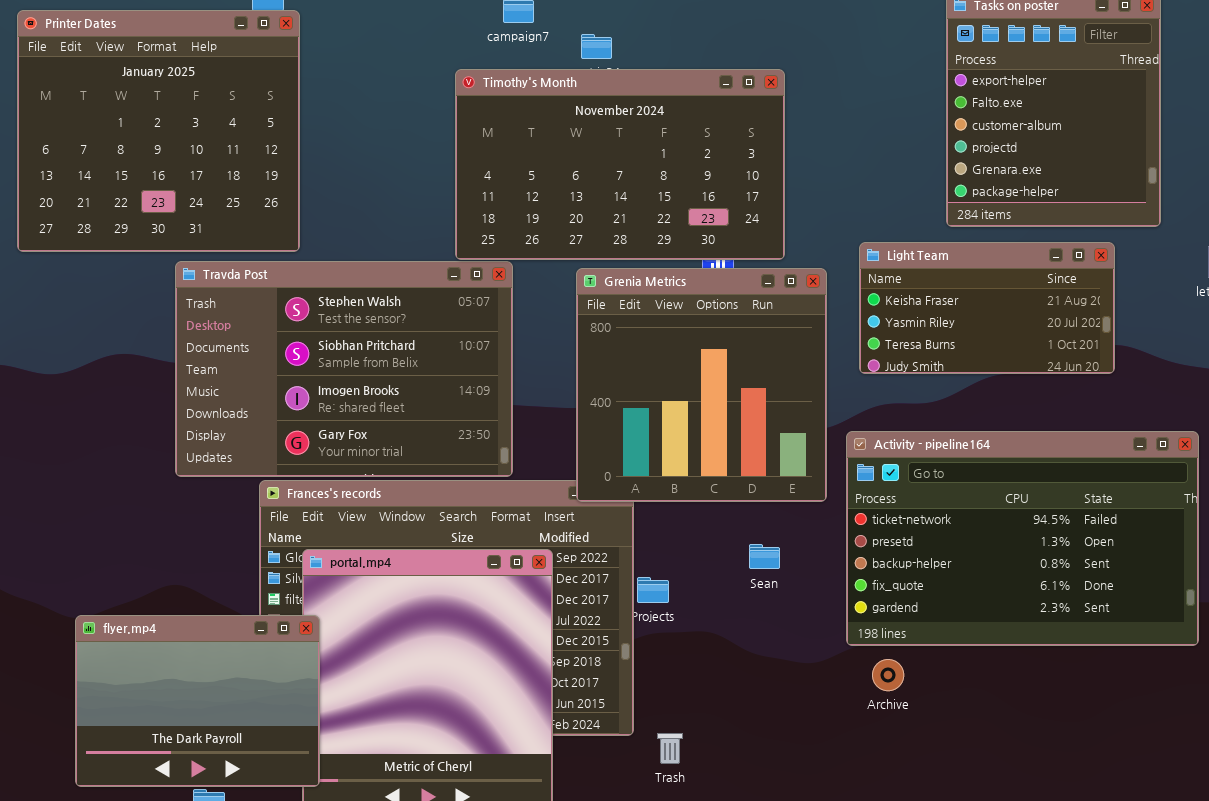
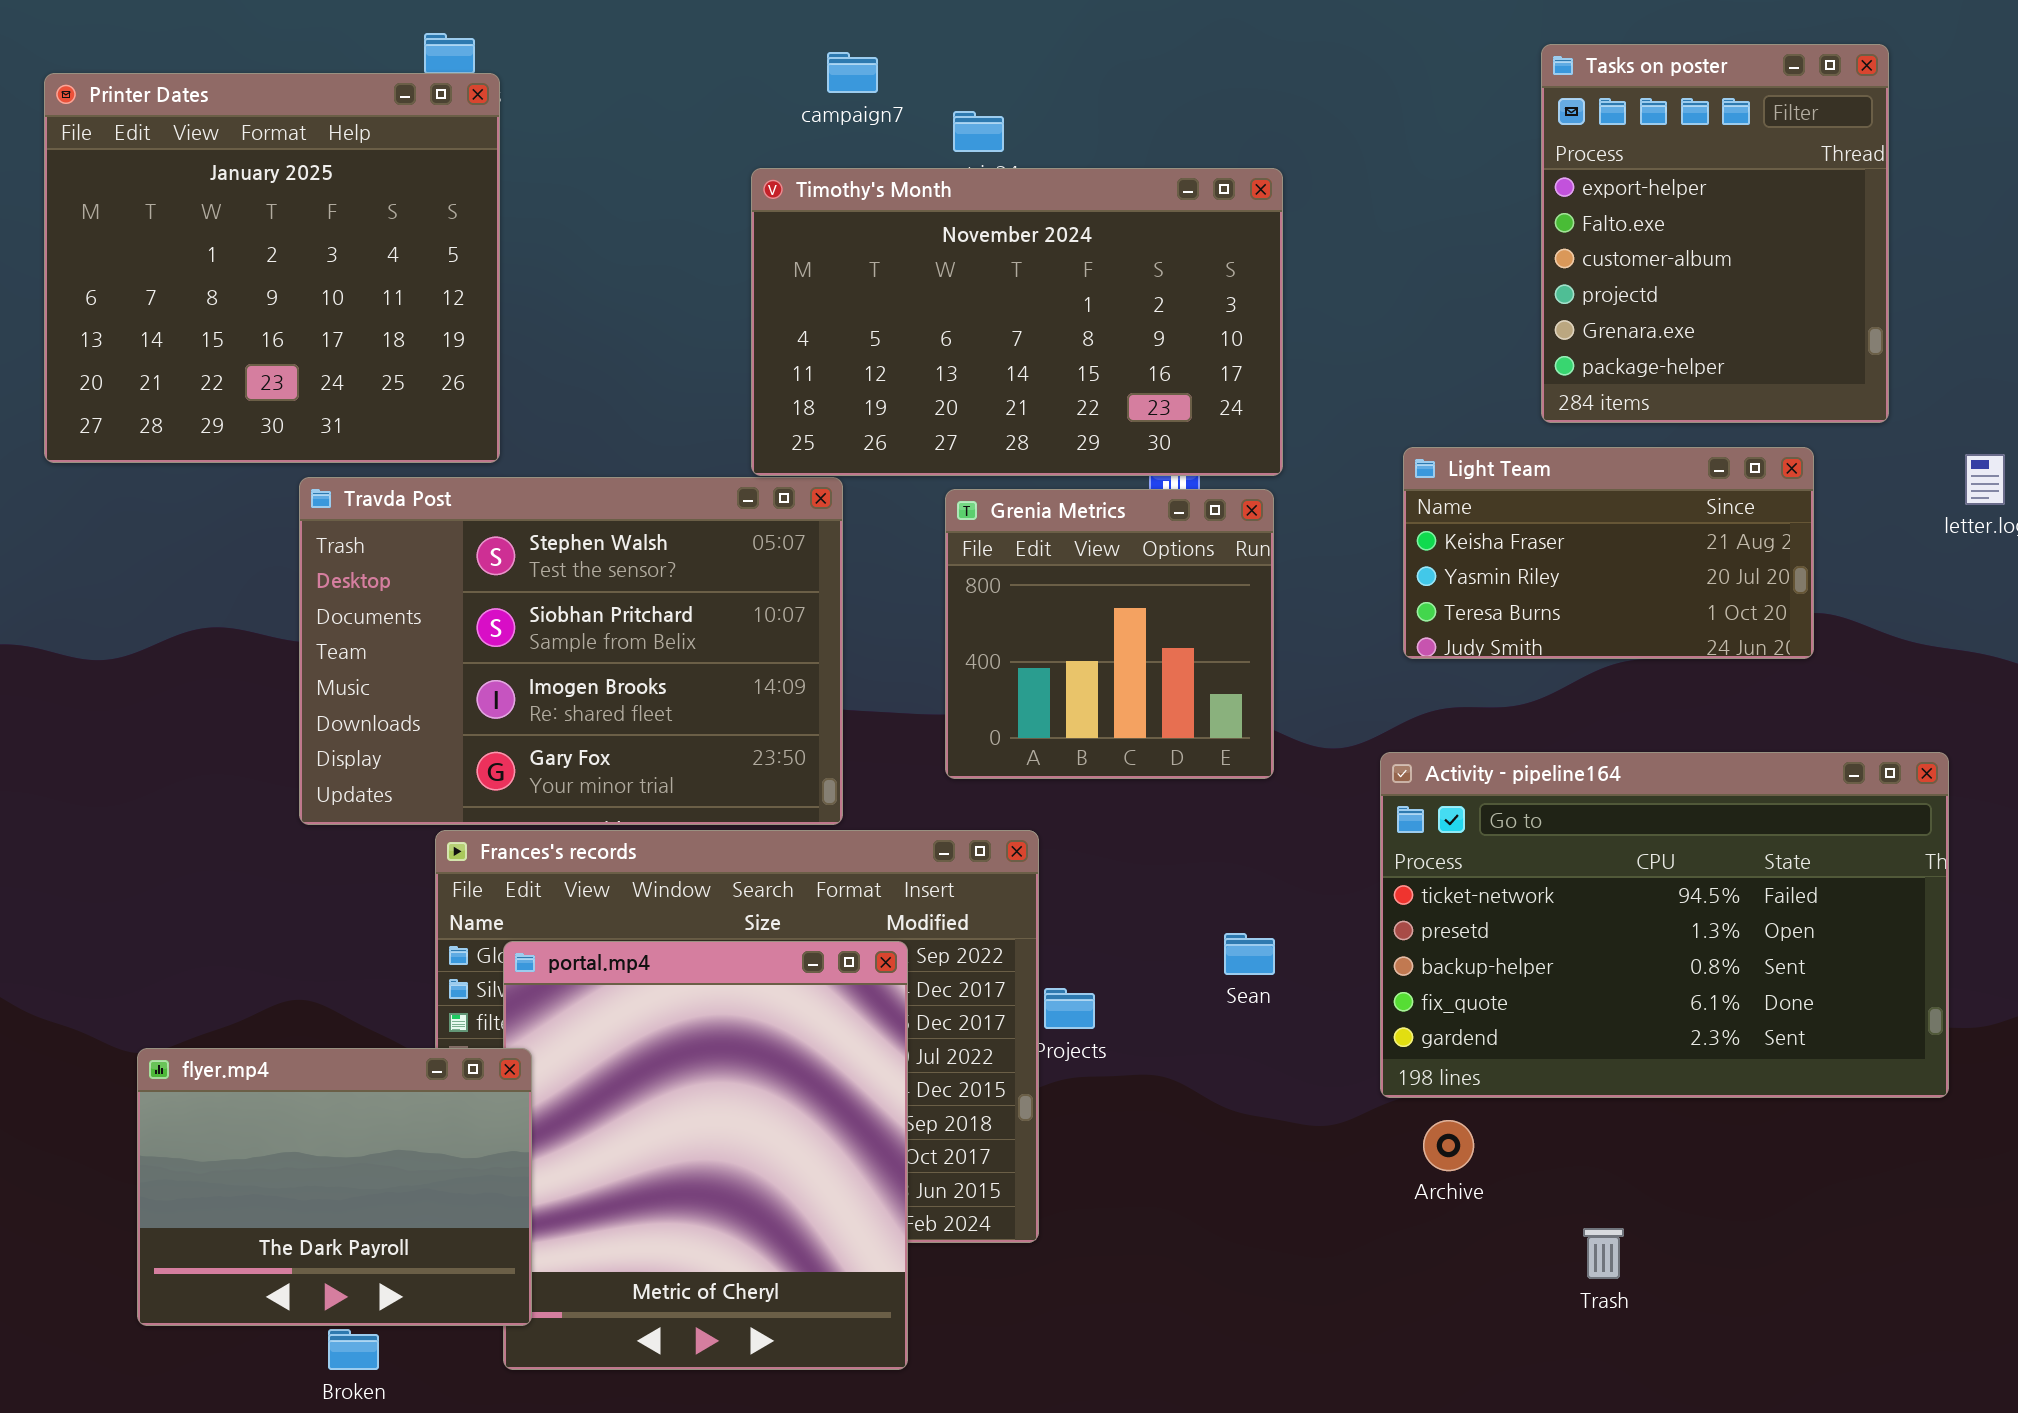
Grenia Metrics: [576,268,827,502] -> [945,489,1274,779], resized
Trash: [657,733,683,764] -> [1583,1228,1624,1279], moved

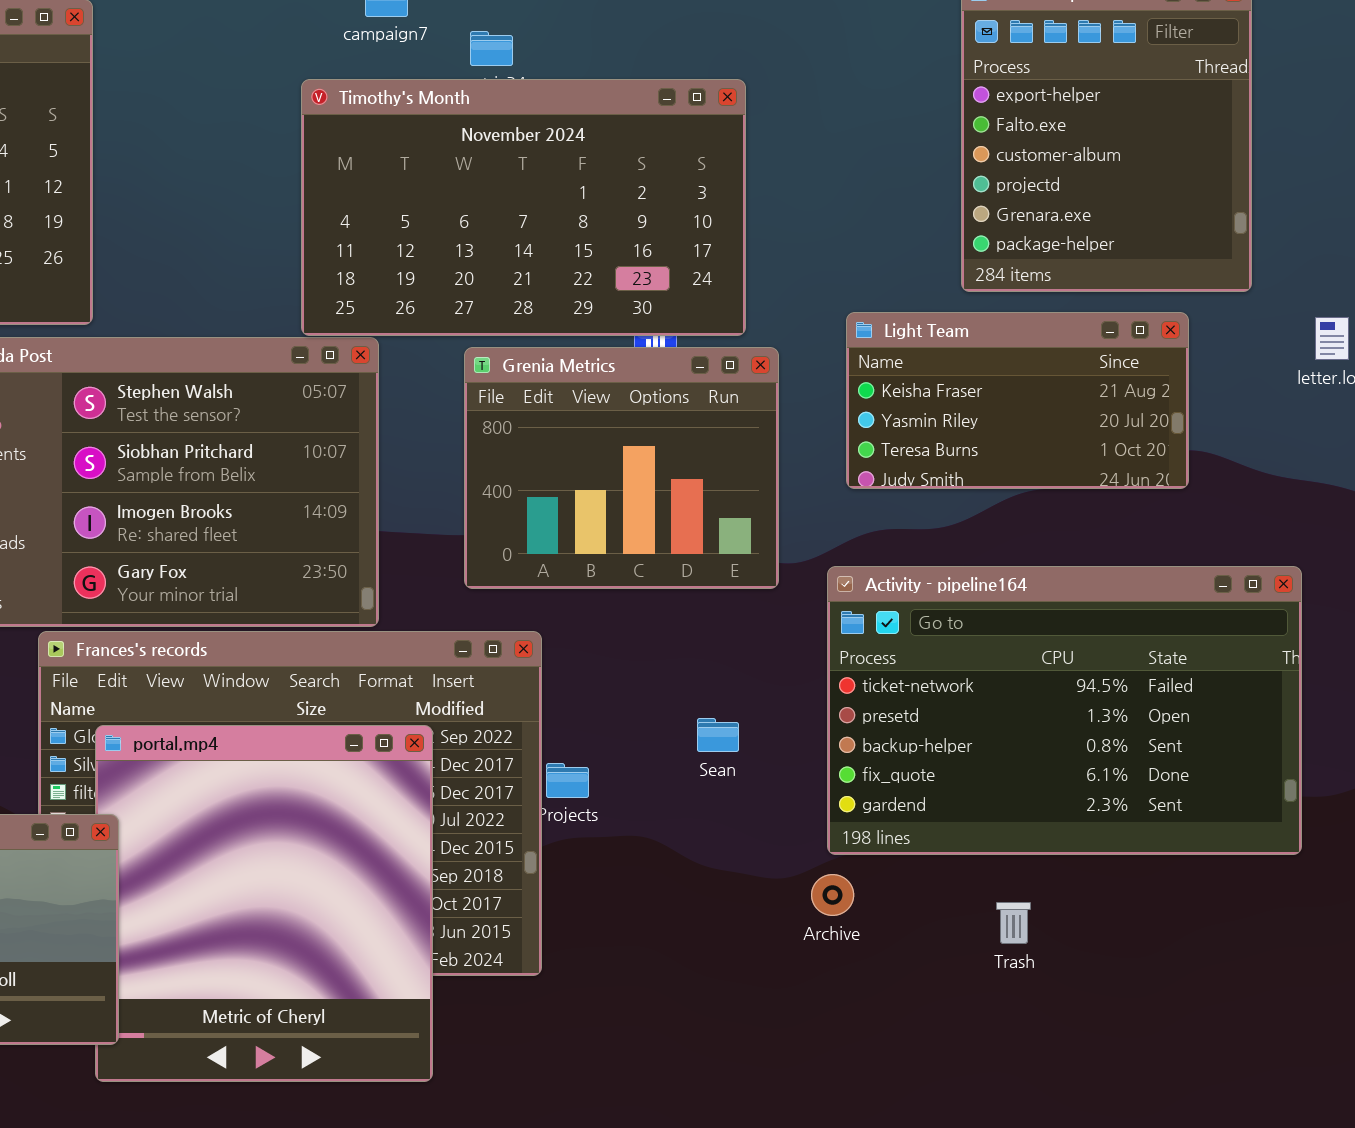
Grenia Metrics: [945,489,1274,779] -> [464,347,779,589], resized
Archive: [1423,1120,1474,1171] -> [811,874,854,916], moved
Trash: [1583,1228,1624,1279] -> [996,902,1031,944], moved

